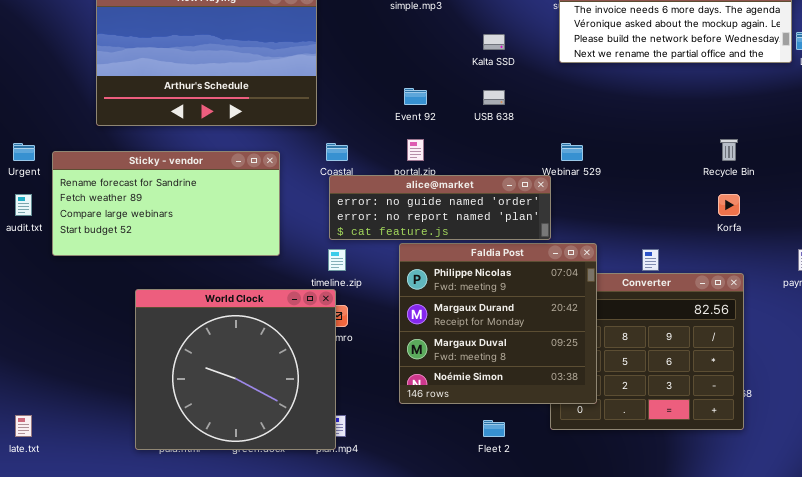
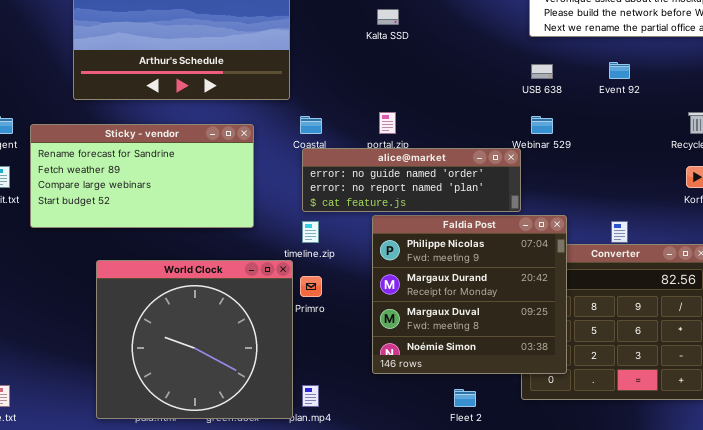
Kalta SSD: [483,34,505,50] -> [377,9,399,25], moved
Event 92: [404,88,427,105] -> [609,62,630,79], moved
USB 638: [483,90,505,105] -> [531,64,553,79], moved
World Clock: [135,289,336,450] -> [96,260,293,419], moved

